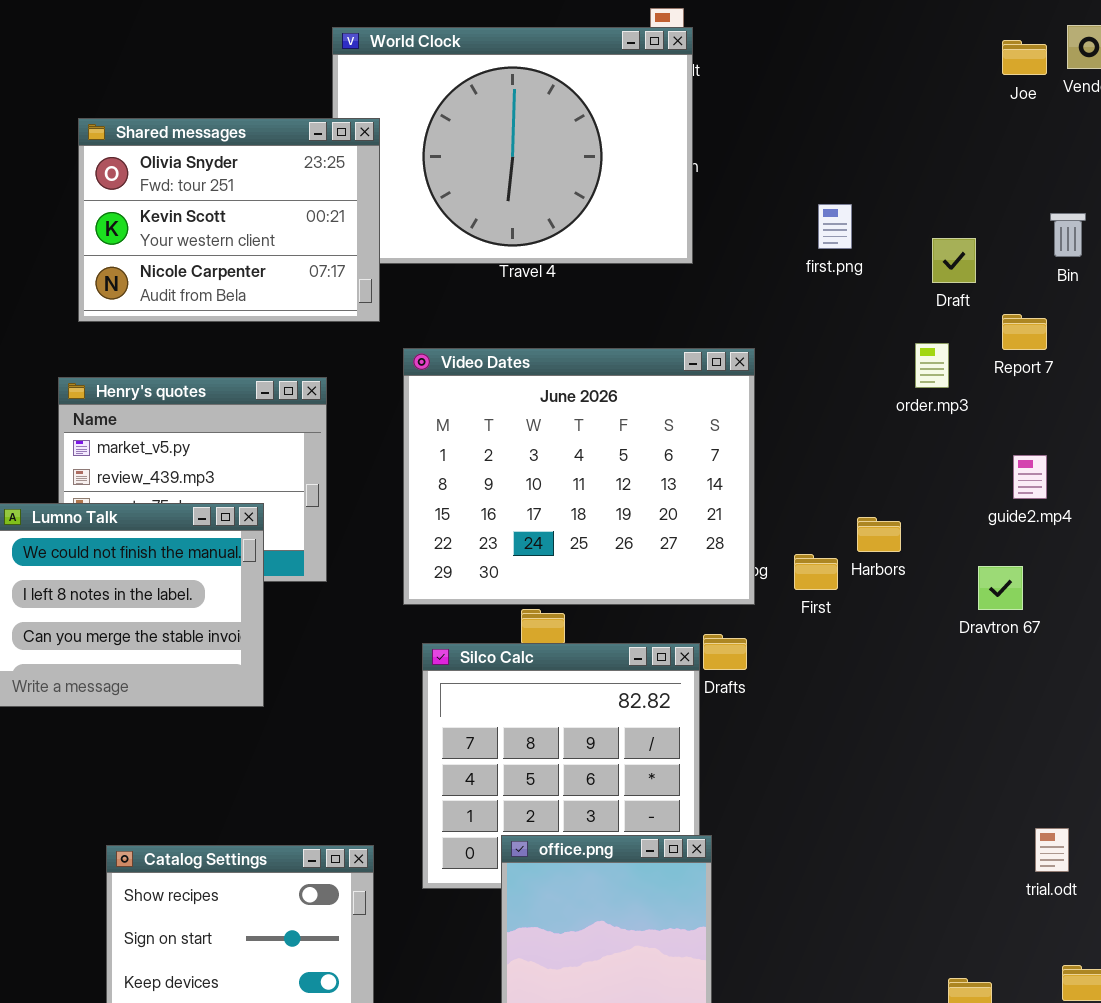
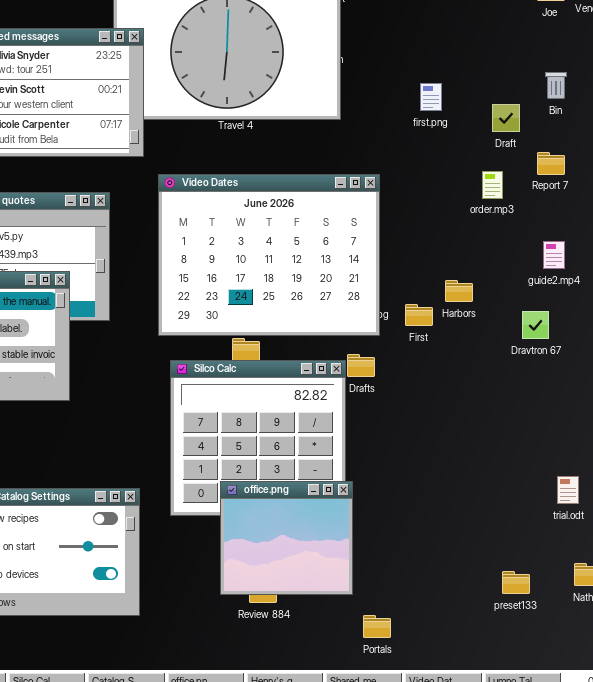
Bin: [1050,213,1086,257] -> [545,72,567,99], moved

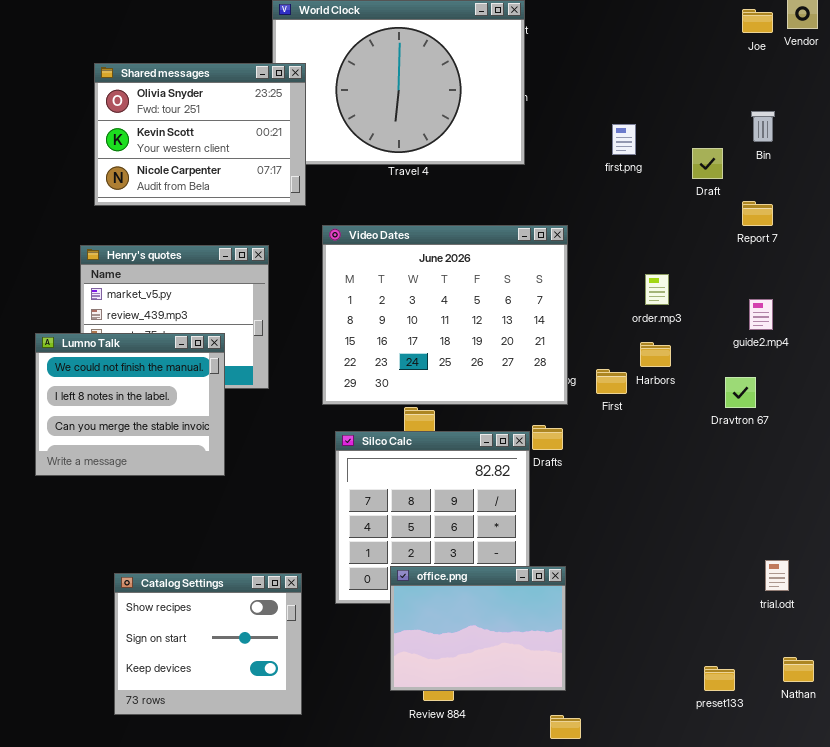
order.mp3: [482,171,503,199] -> [645,274,669,305], moved
office.png: [220,481,353,595] -> [390,566,566,691], resized

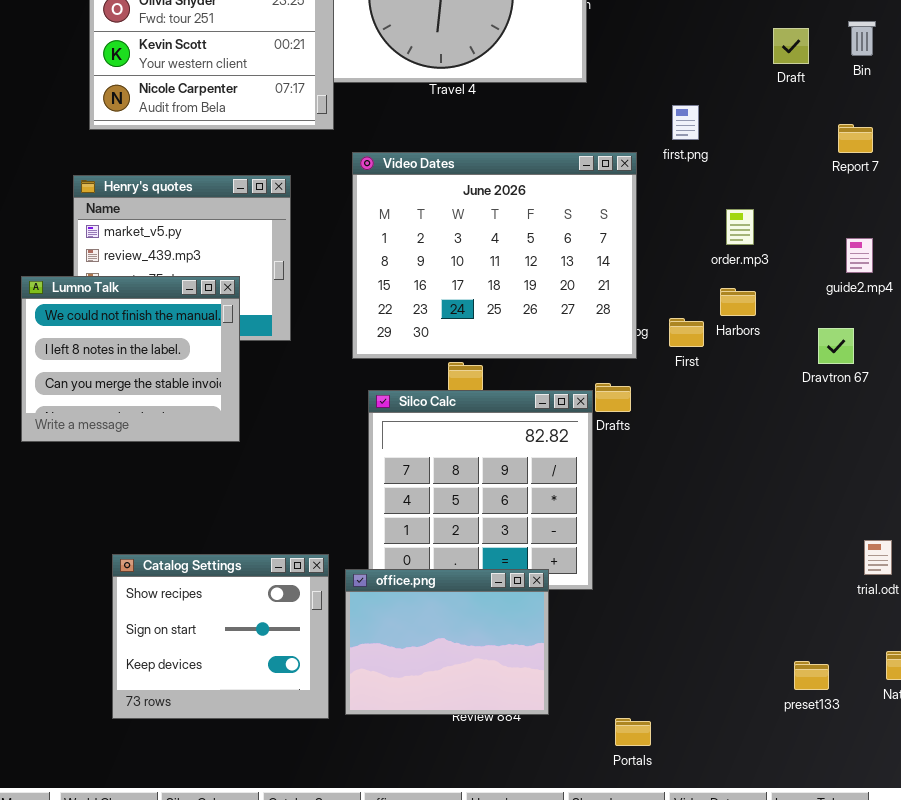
first.png: [612,124,636,155] -> [672,105,699,140], moved
Draft: [692,148,723,179] -> [773,28,809,64], moved
office.png: [390,566,566,691] -> [345,569,549,715], moved

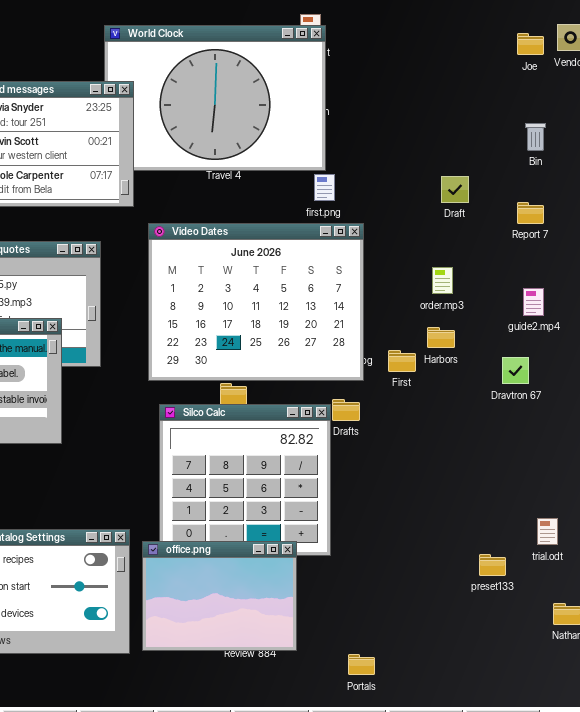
Draft: [773,28,809,64] -> [441,176,469,203], moved
first.png: [672,105,699,140] -> [314,174,335,201], moved
preset133: [794,661,829,690] -> [479,554,506,576], moved

